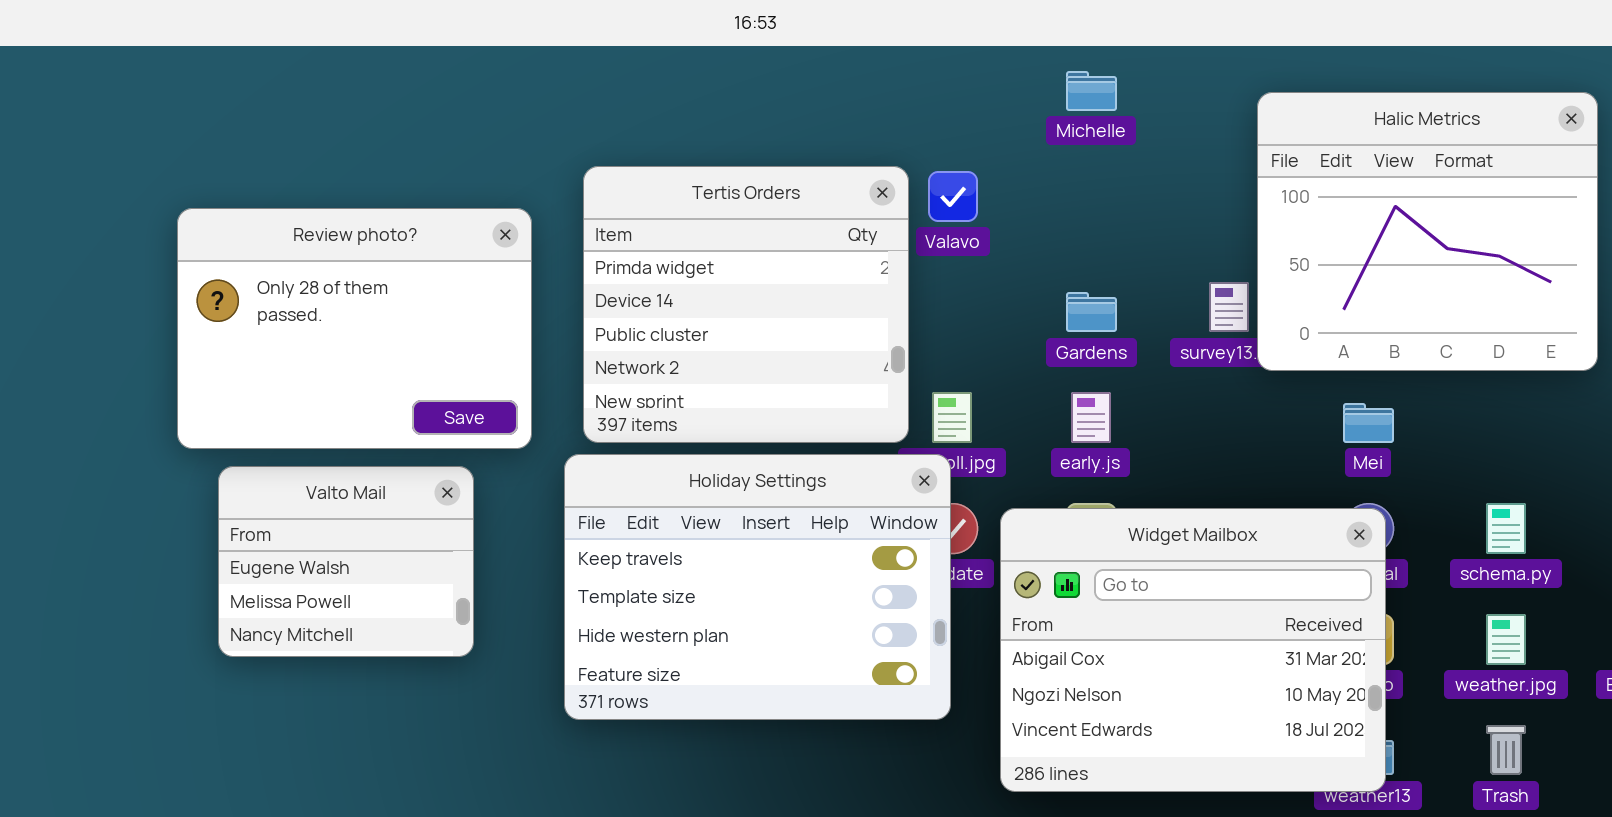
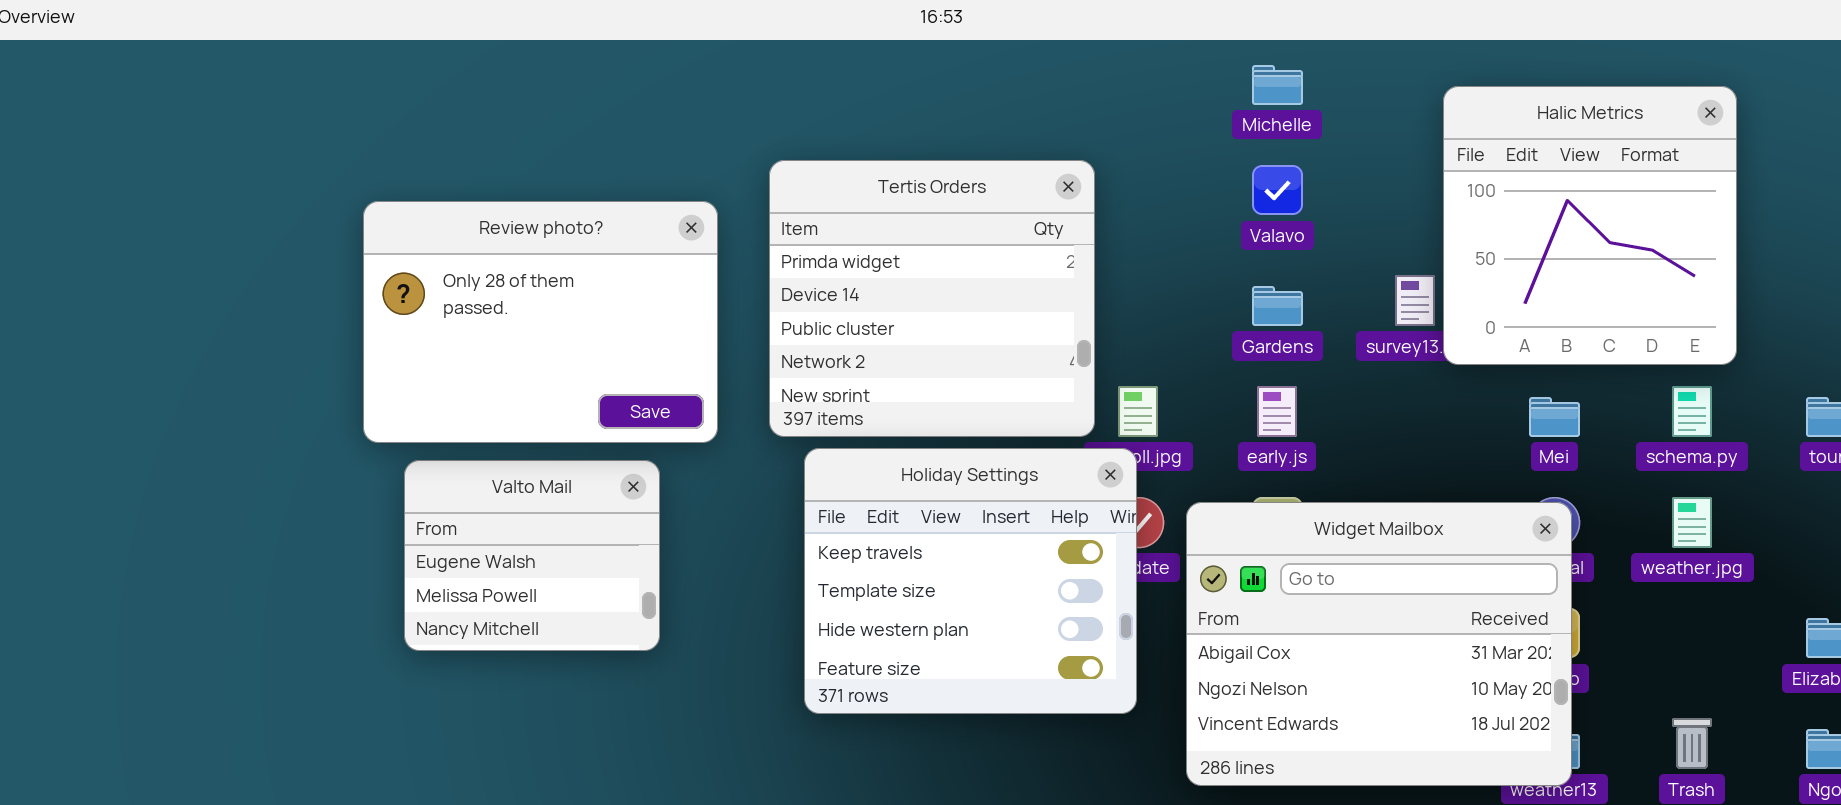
Halic Metrics: [1257,92,1598,371] -> [1443,86,1737,365], resized
Valavo: [928,171,978,222] -> [1252,165,1303,215], moved
Holiday Settings: [564,454,951,720] -> [804,448,1137,714], resized
schema.py: [1486,503,1526,554] -> [1672,386,1712,437], moved
weather.jpg: [1486,614,1526,665] -> [1672,497,1712,548], moved

